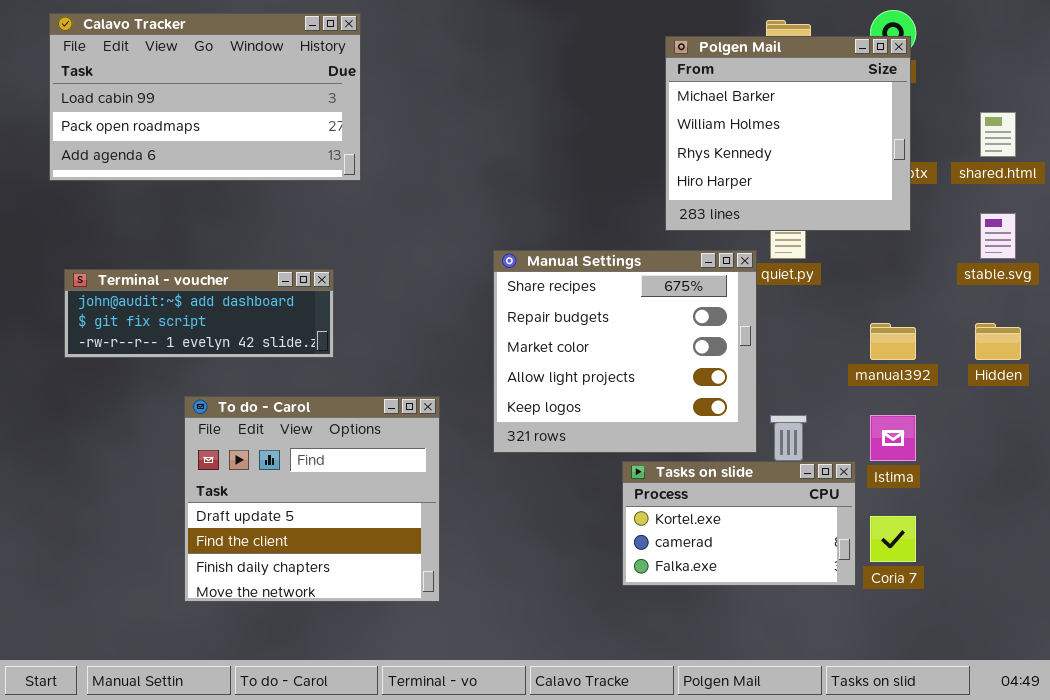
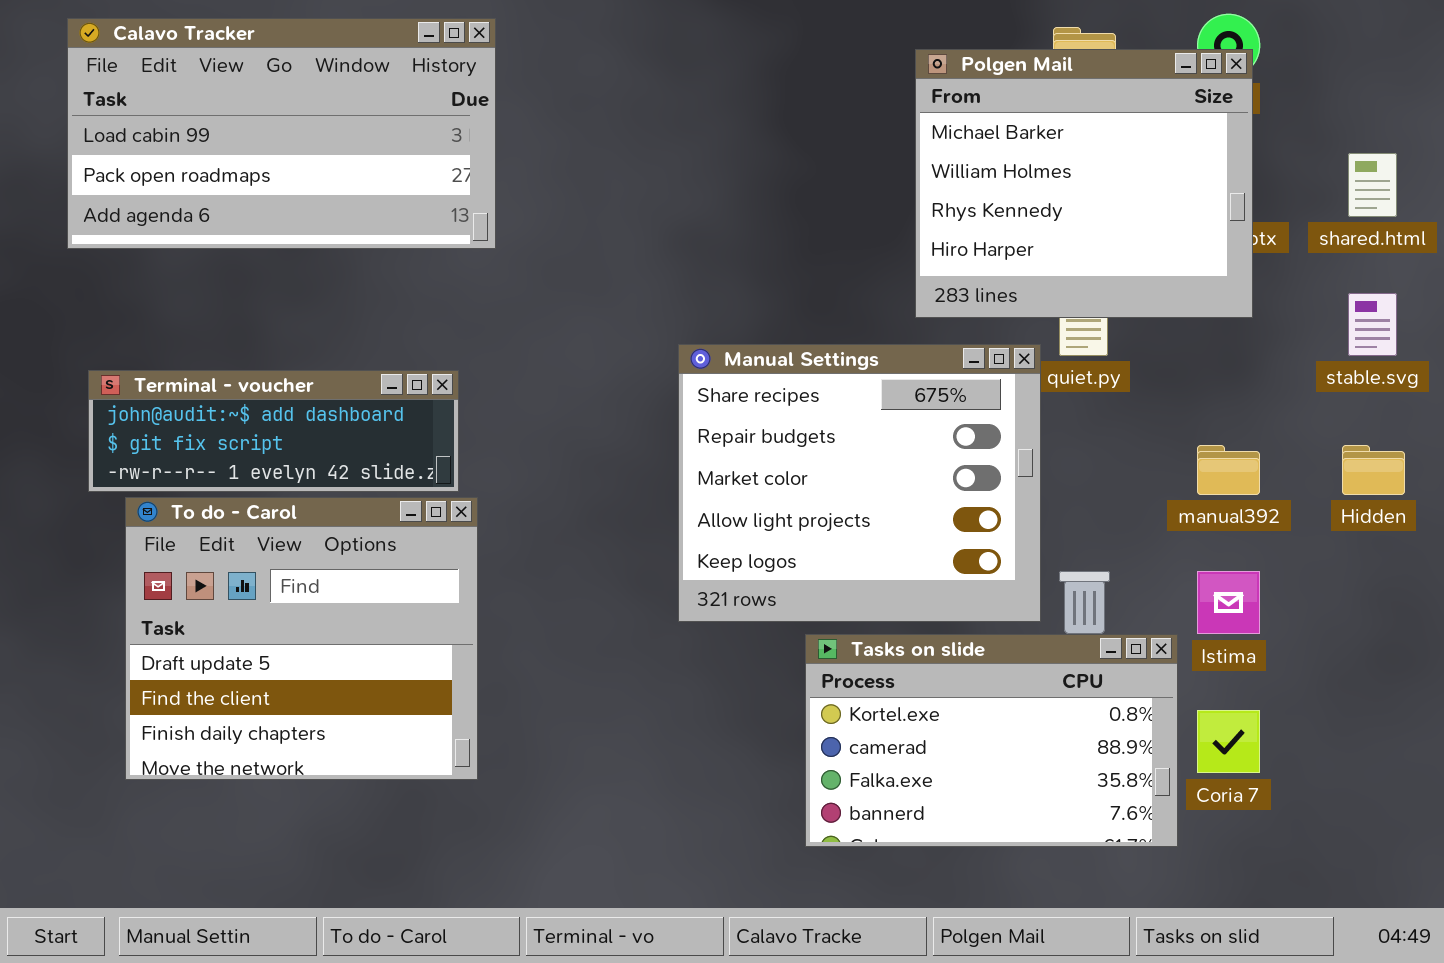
To do - Carol: [184,396,440,602] -> [125,497,478,780], moved
Tasks on slide: [622,461,856,586] -> [805,634,1178,847], resized

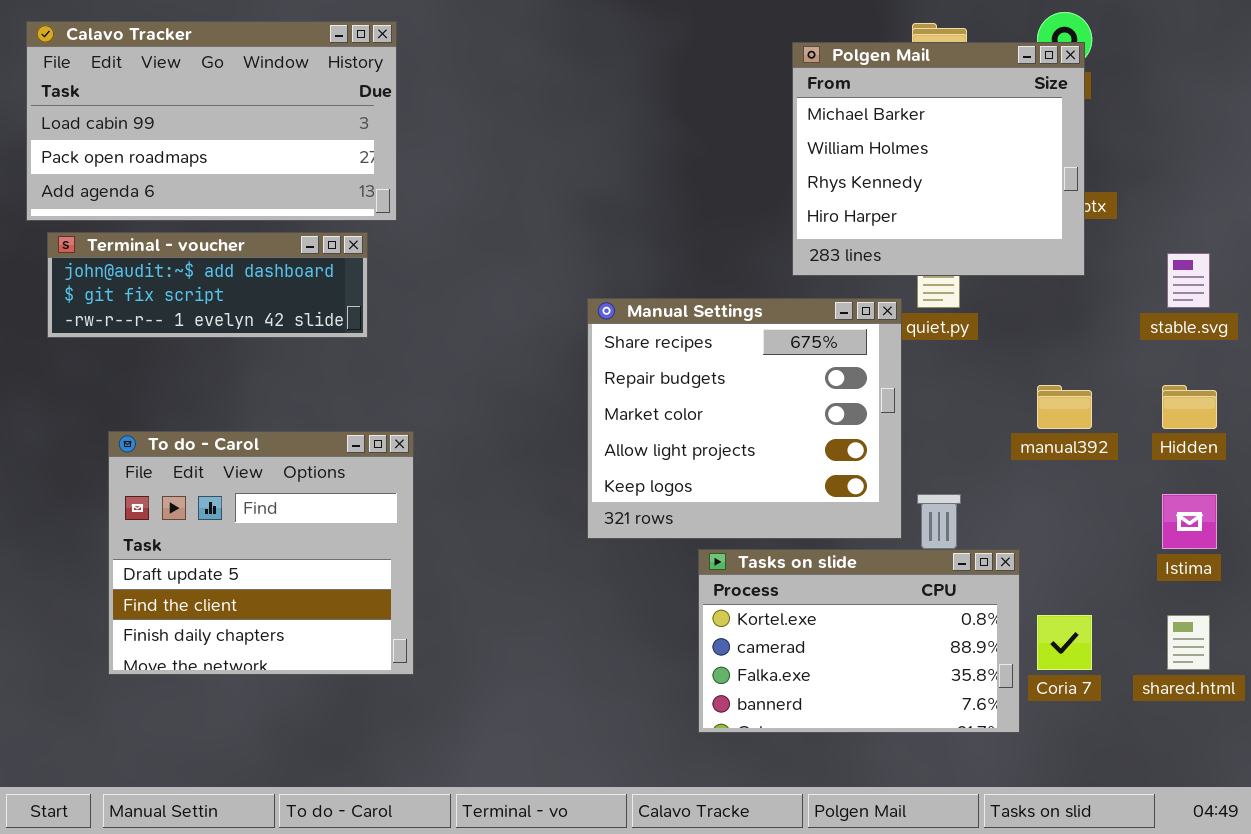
Calavo Tracker: [67,18,496,249] -> [26,21,397,221], moved
shared.html: [1348,153,1397,217] -> [1167,615,1210,670], moved
Terminal - voucher: [88,370,459,492] -> [47,232,368,338], moved
Istima: [1197,571,1260,634] -> [1162,494,1217,549], moved

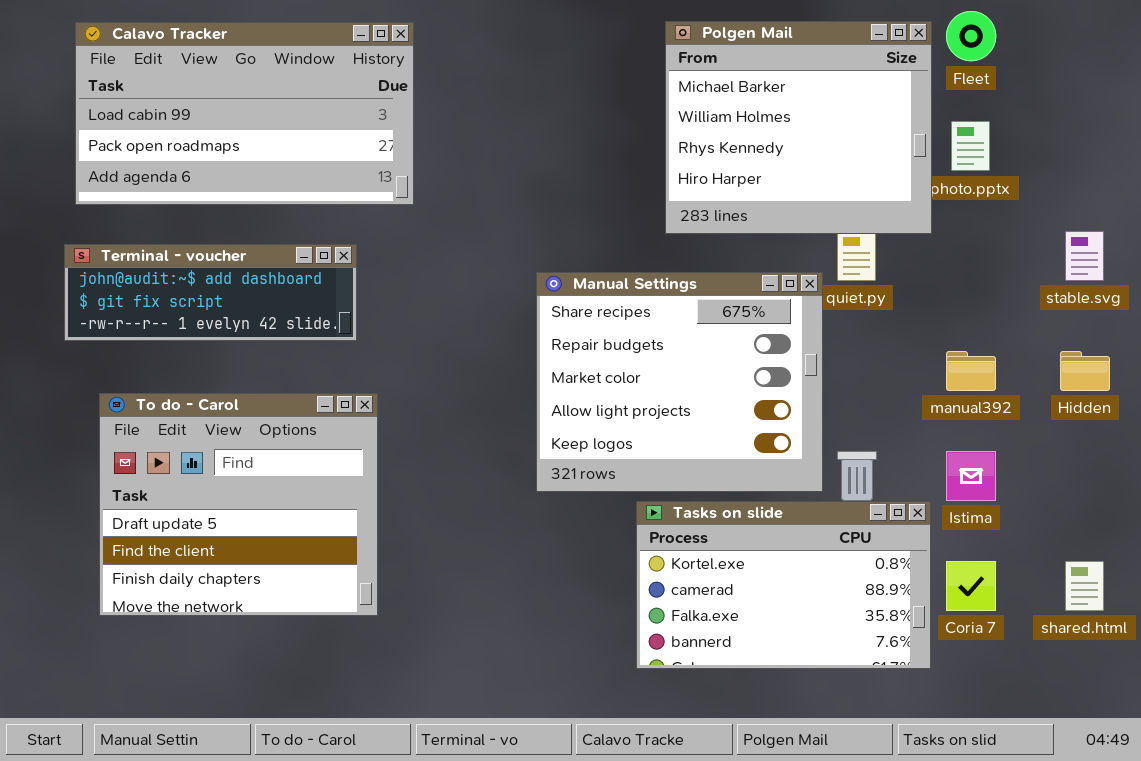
Calavo Tracker: [26,21,397,221] -> [75,22,414,205], moved
Polgen Mail: [792,42,1085,276] -> [665,21,932,234], moved
Terminal - voucher: [47,232,368,338] -> [64,244,357,341], moved
Istima: [1162,494,1217,549] -> [946,451,996,501], moved

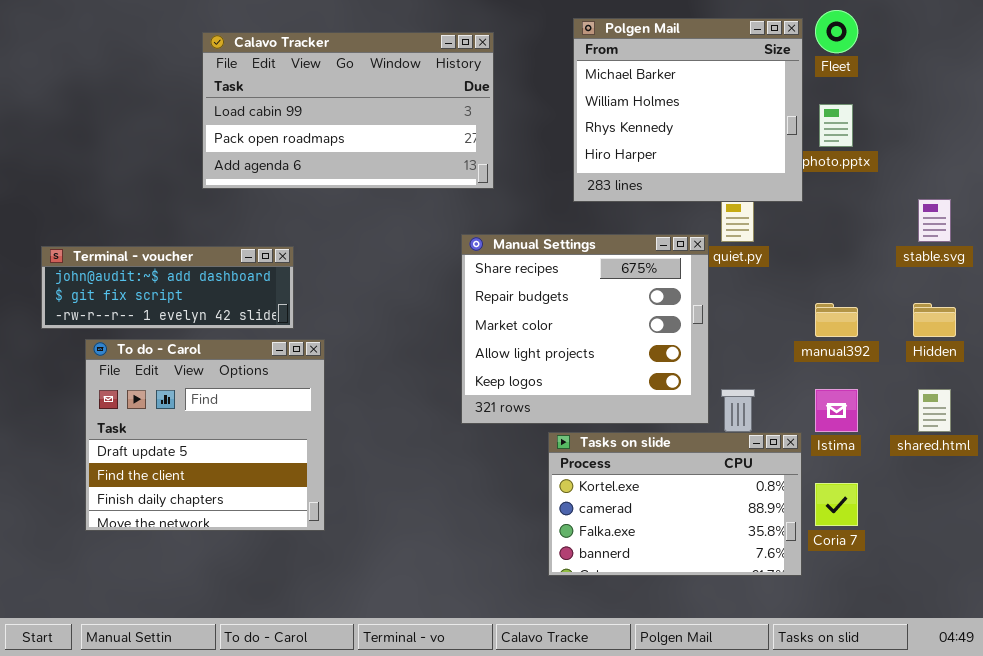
Calavo Tracker: [75,22,414,205] -> [202,32,494,189], moved
Terminal - voucher: [64,244,357,341] -> [41,246,294,329], moved
shared.html: [1065,561,1104,611] -> [918,389,951,432], moved

